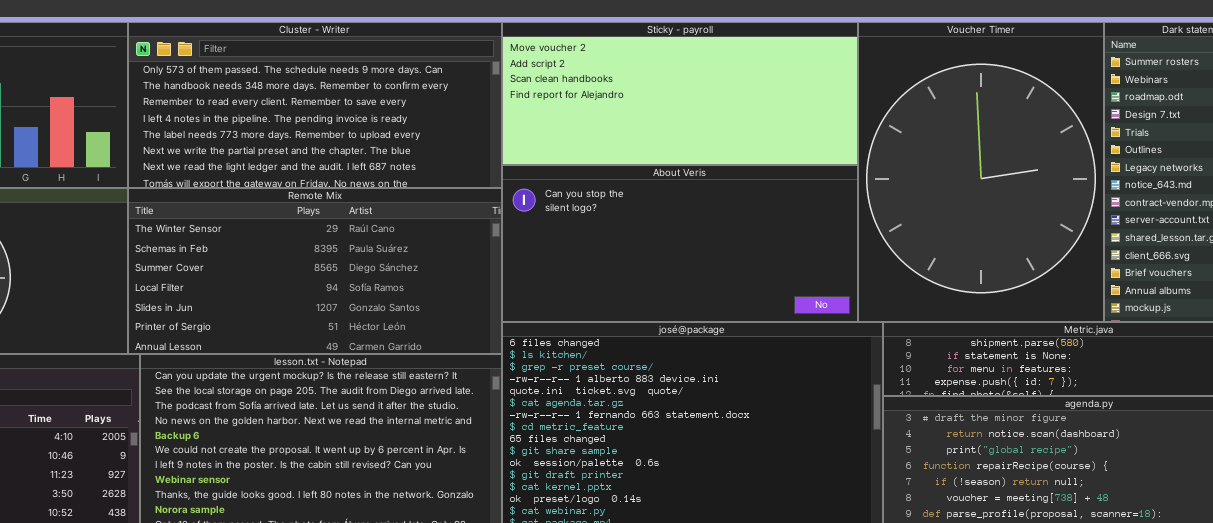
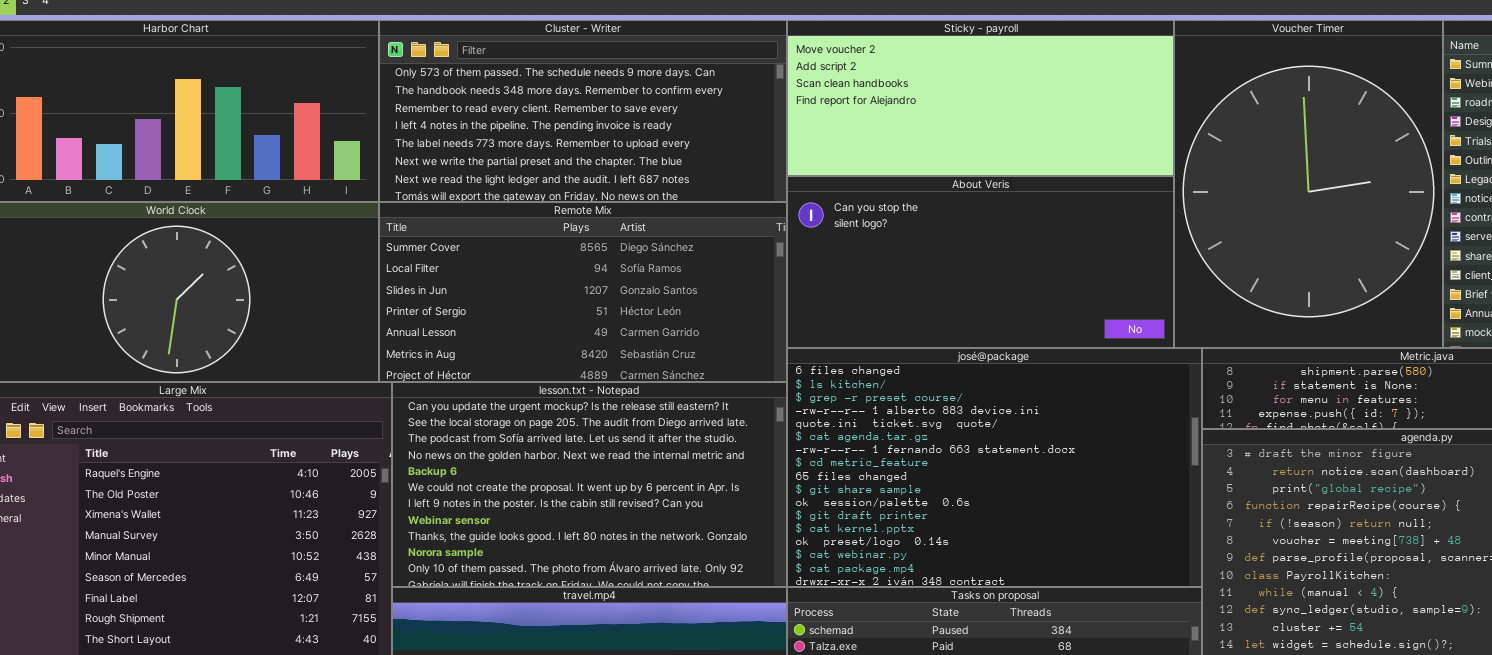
Remote Mix: [128,188,502,354] -> [379,202,787,382], scrolled down 2 rows

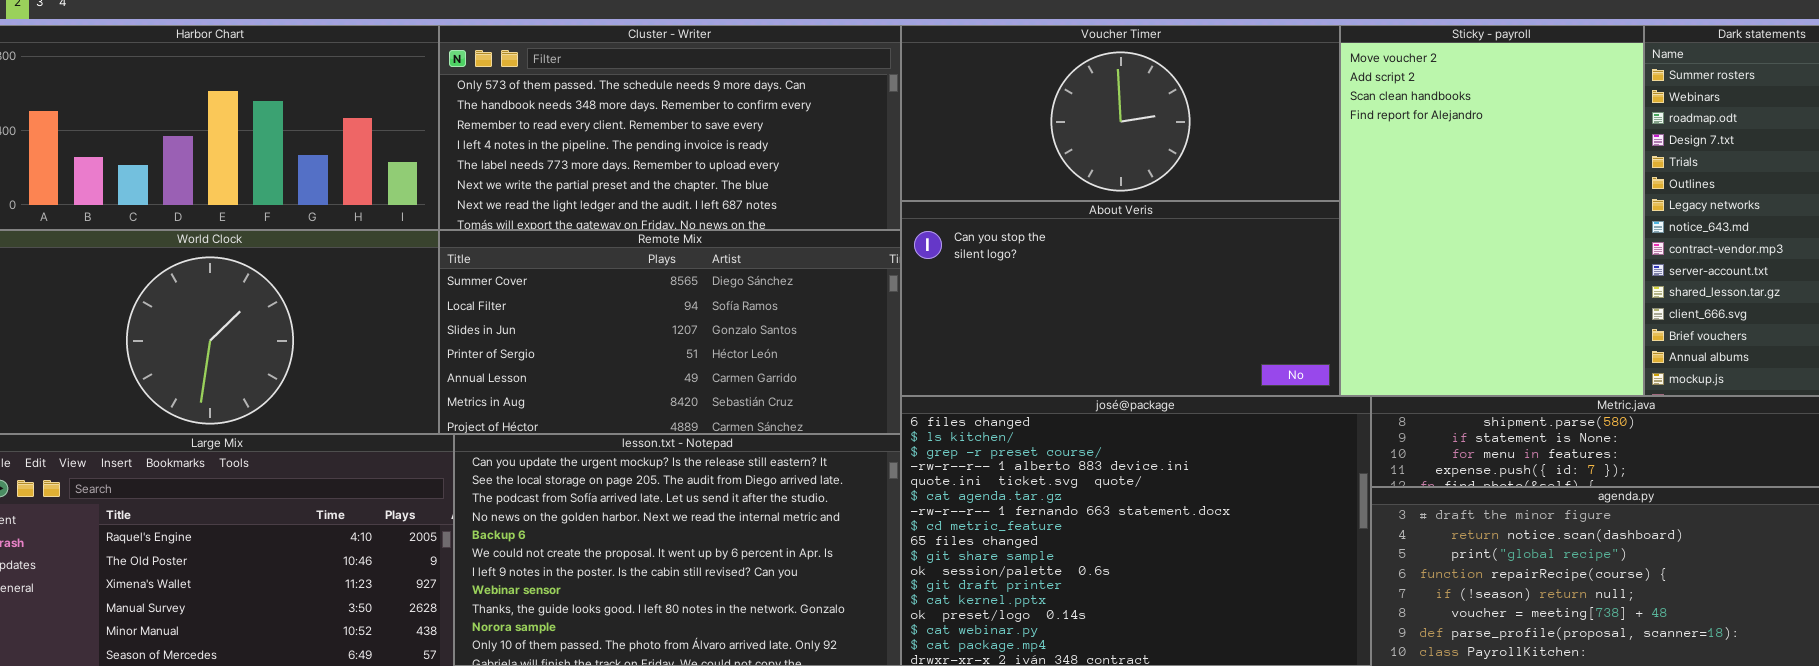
Sticky - payroll: [787,20,1174,176] -> [1340,25,1644,396], moved, resized
Voucher Timer: [1174,20,1443,348] -> [901,25,1340,201], moved, resized

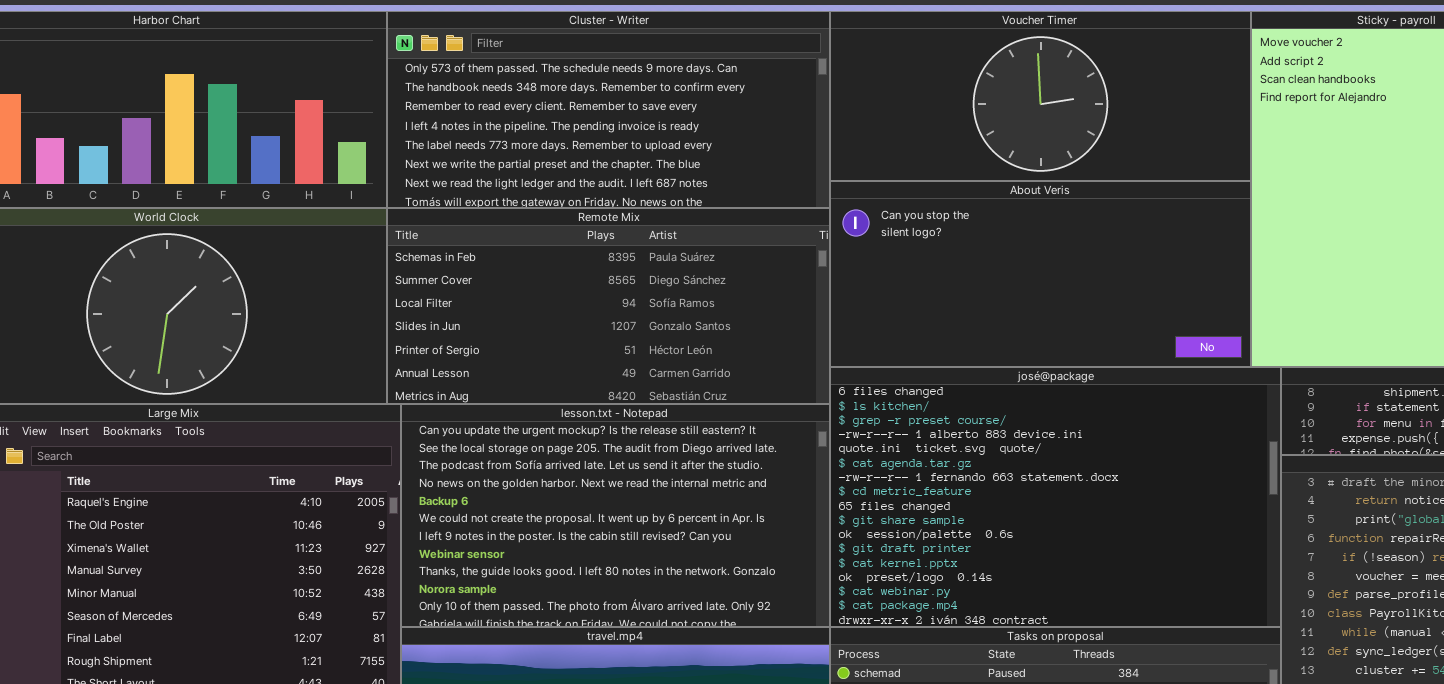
Remote Mix: [439,230,901,434] -> [387,208,830,404], scrolled up 1 row

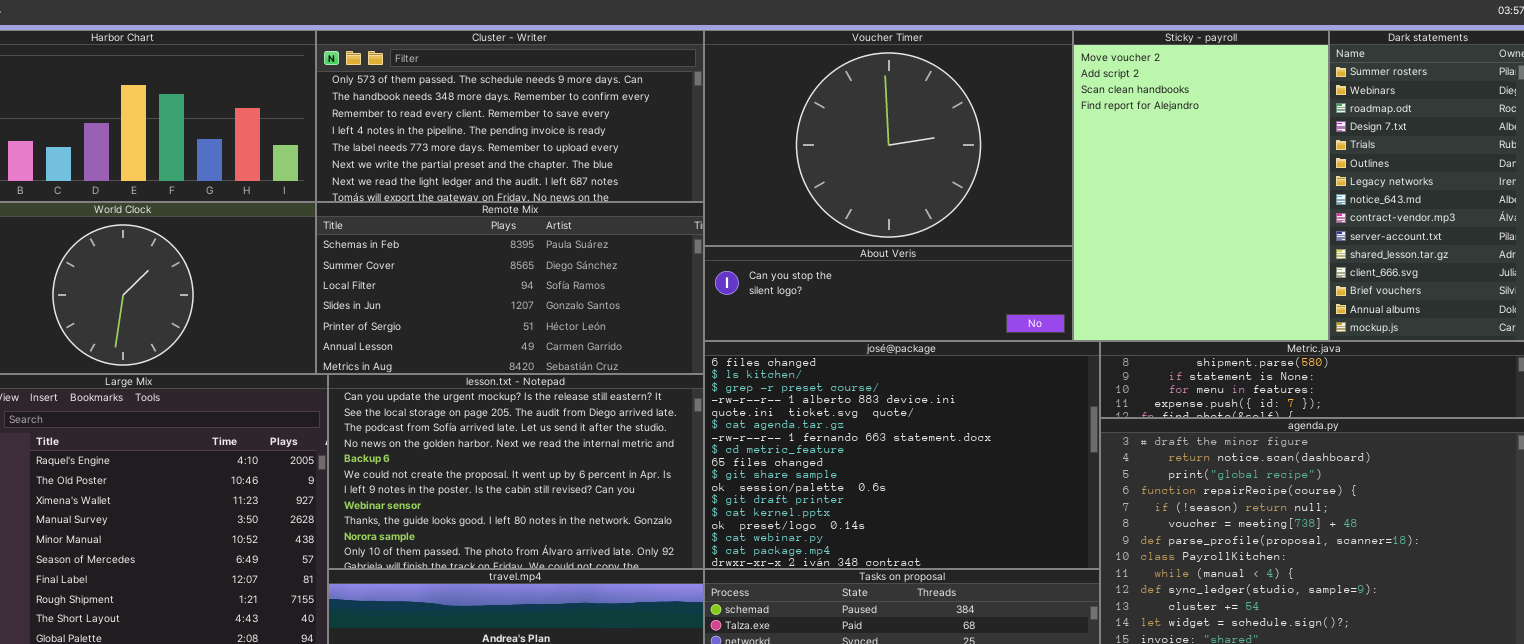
Voucher Timer: [830,11,1251,181] -> [704,30,1073,246], resized
About Veris: [830,181,1251,367] -> [704,246,1073,341], resized

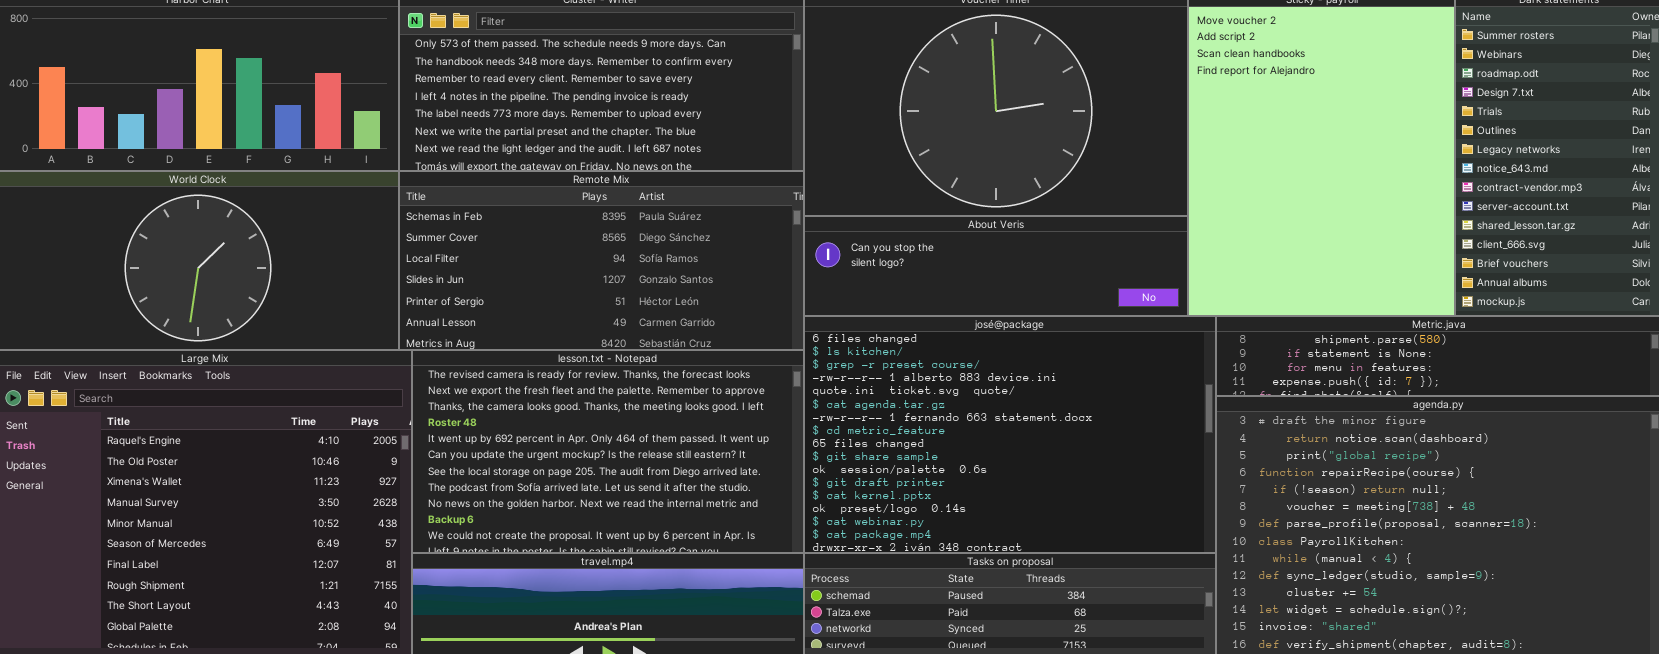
lesson.txt - Notepad: [328,374,704,569] -> [412,350,804,553], scrolled up 5 rows

